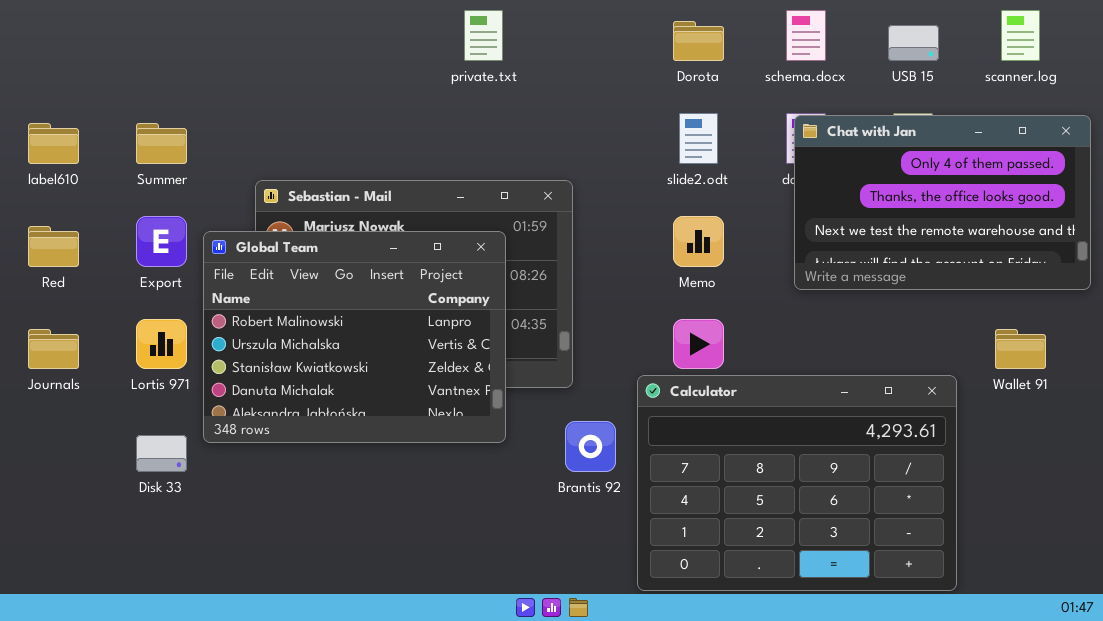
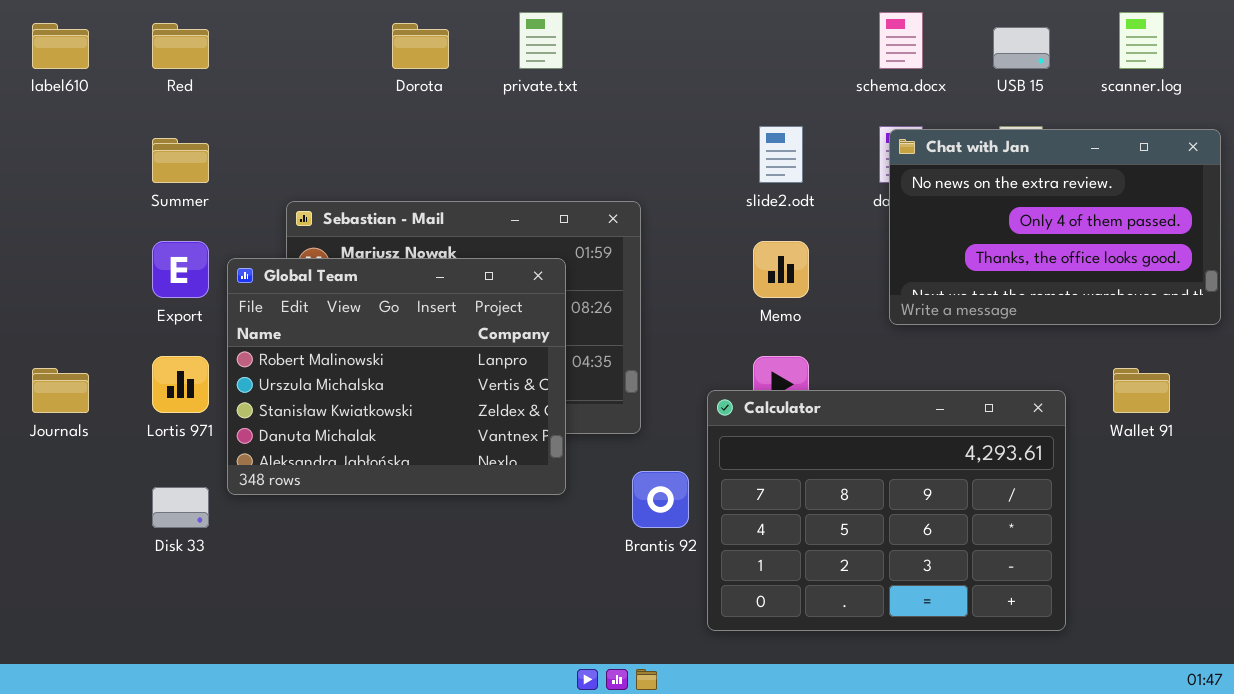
Dorota: [673,21,724,61] -> [392,23,449,69], moved
Chat with Jan: [794,115,1091,290] -> [889,129,1221,325], scrolled up 1 row
label610: [28,123,79,164] -> [32,23,89,69], moved
Red: [28,226,79,267] -> [152,23,209,69], moved
Calculator: [637,375,957,591] -> [707,390,1066,631], moved

